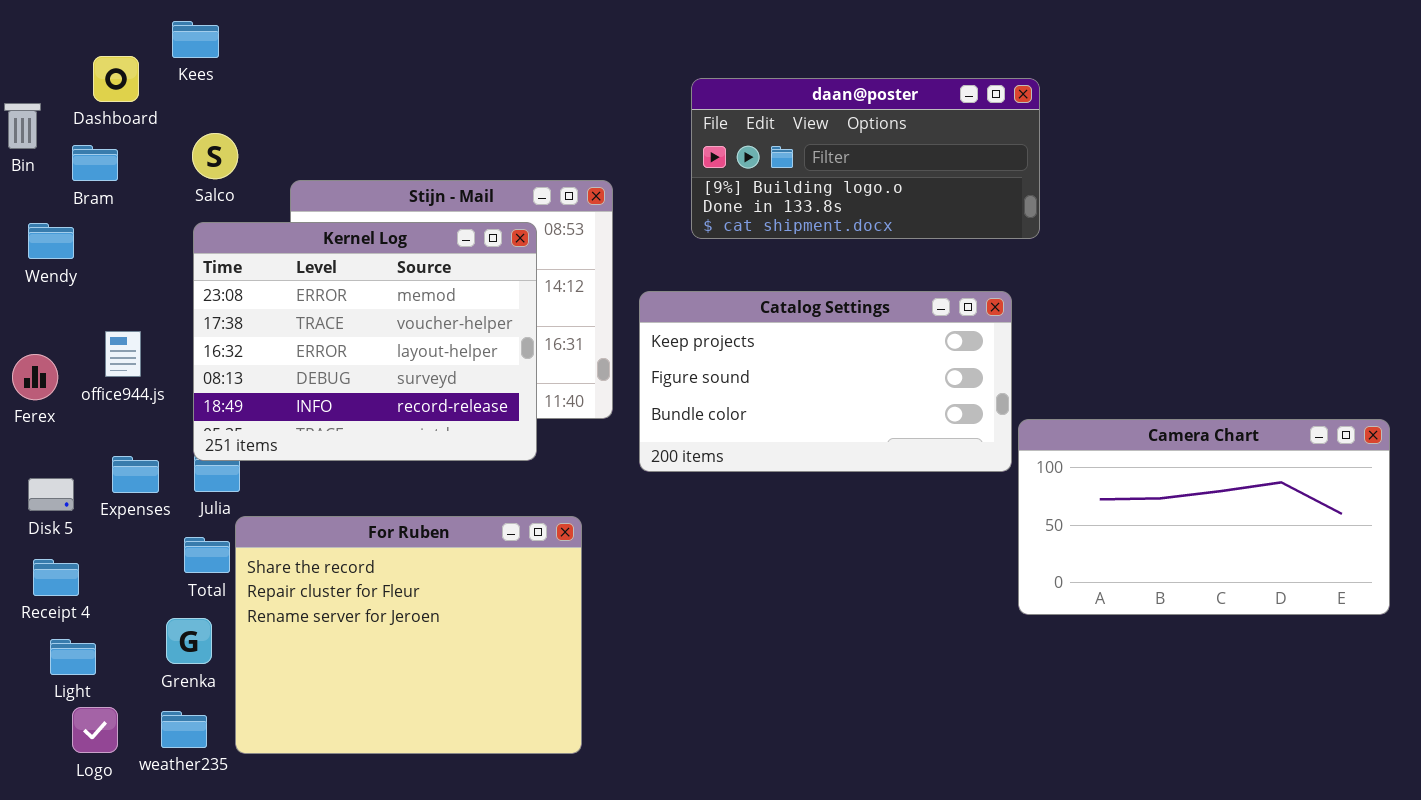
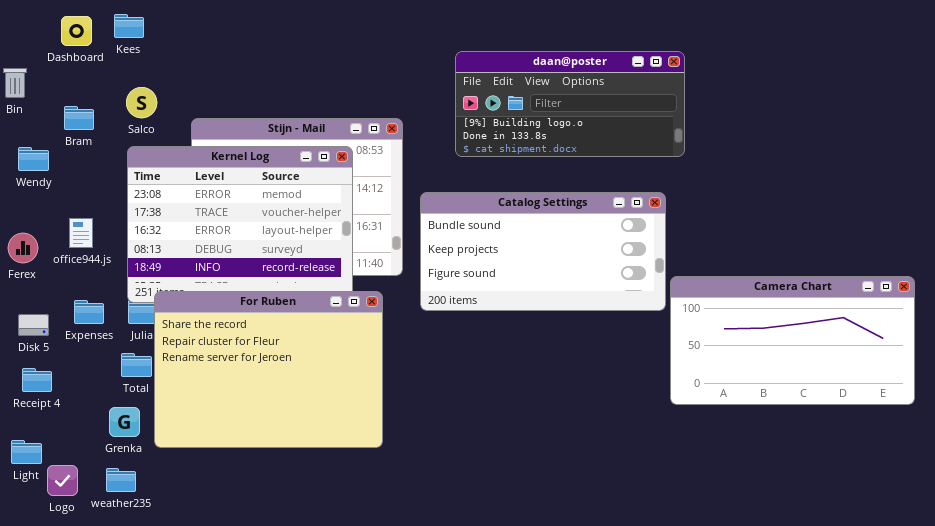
Dashboard: [93,56,139,102] -> [61,16,92,46], moved
Bram: [72,145,118,181] -> [64,106,94,130], moved
Catalog Settings: [639,291,1012,472] -> [420,192,666,311], scrolled up 1 row
For Ruben: [235,516,582,754] -> [154,291,383,448], moved
Light: [50,639,96,675] -> [11,440,42,464], moved

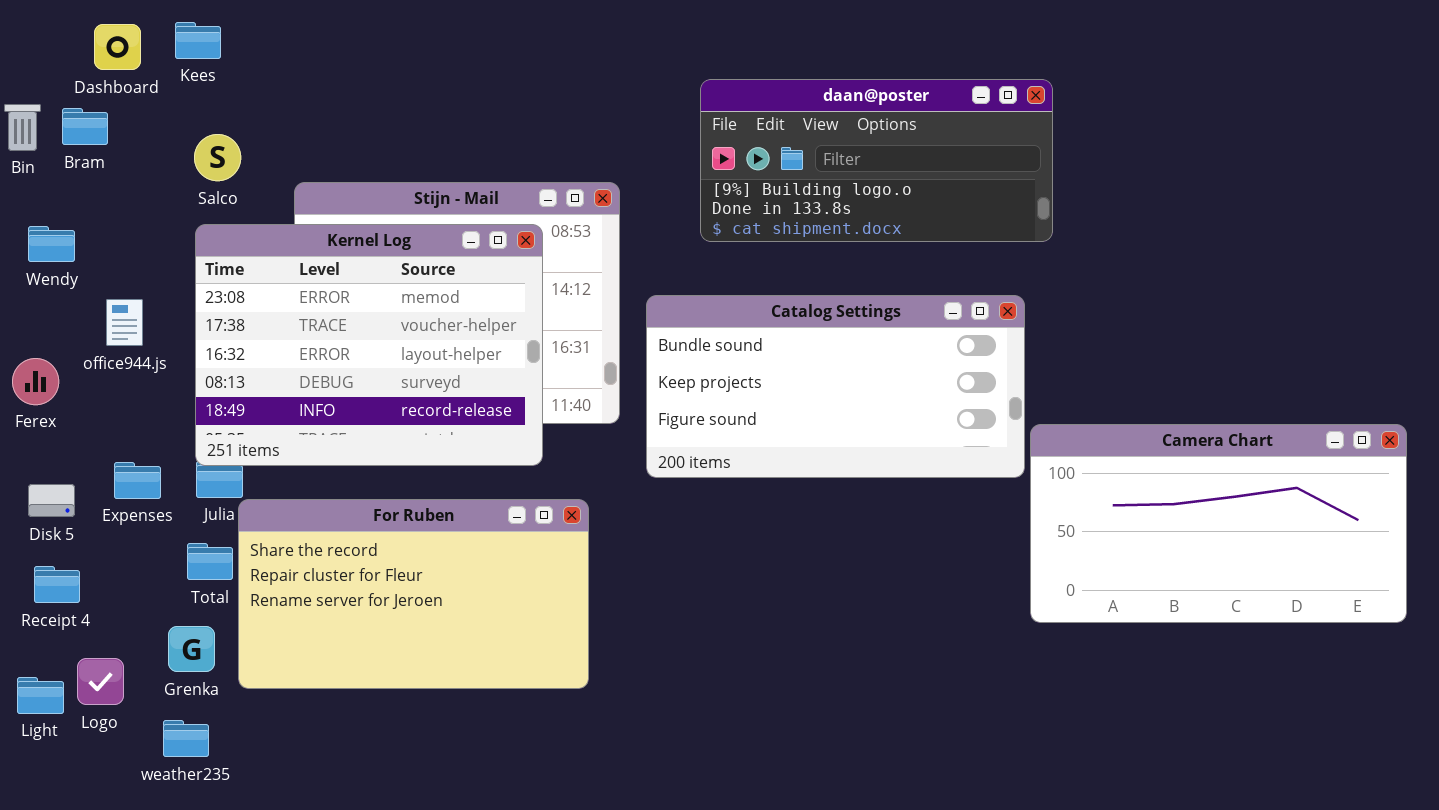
Bram: [64,106,94,130] -> [62,108,108,145], moved
office944.js: [69,218,93,248] -> [106,299,143,346], moved
For Ruben: [154,291,383,448] -> [238,499,589,689], resized
Logo: [47,465,78,496] -> [77,658,124,705], moved

